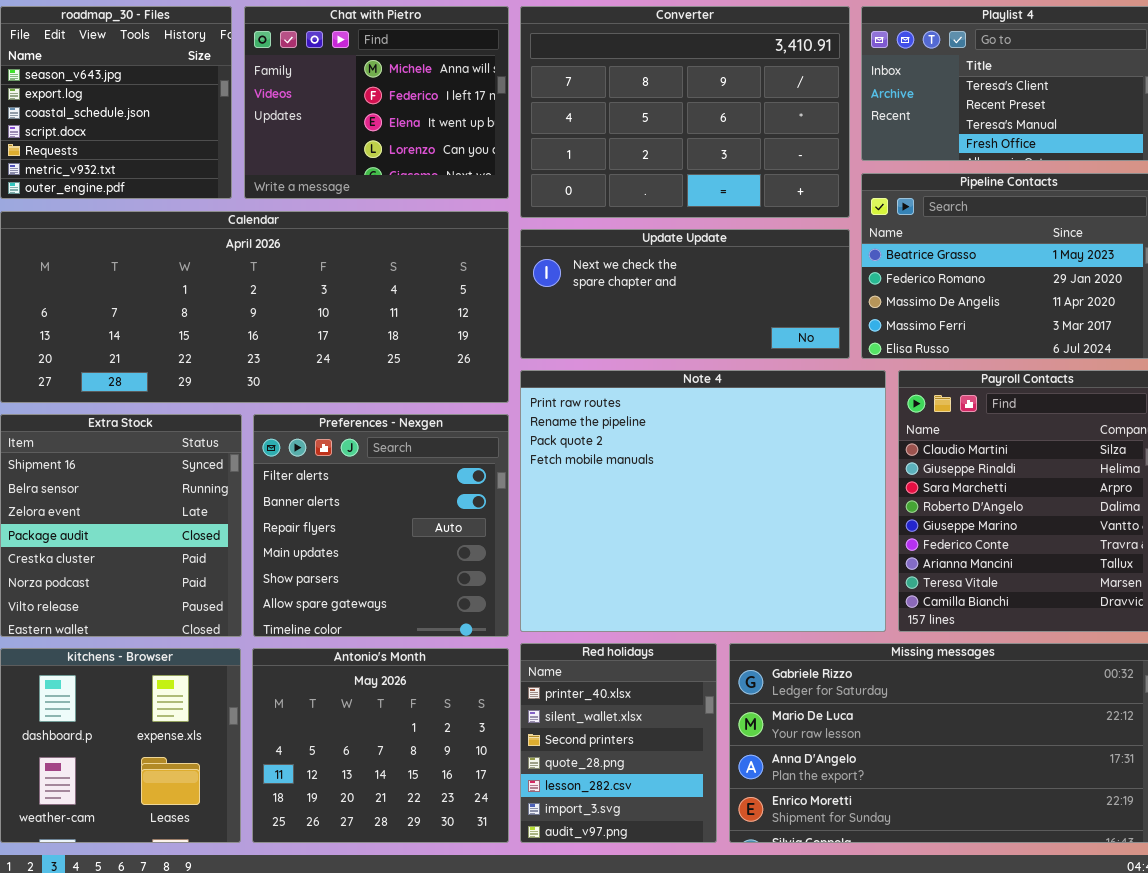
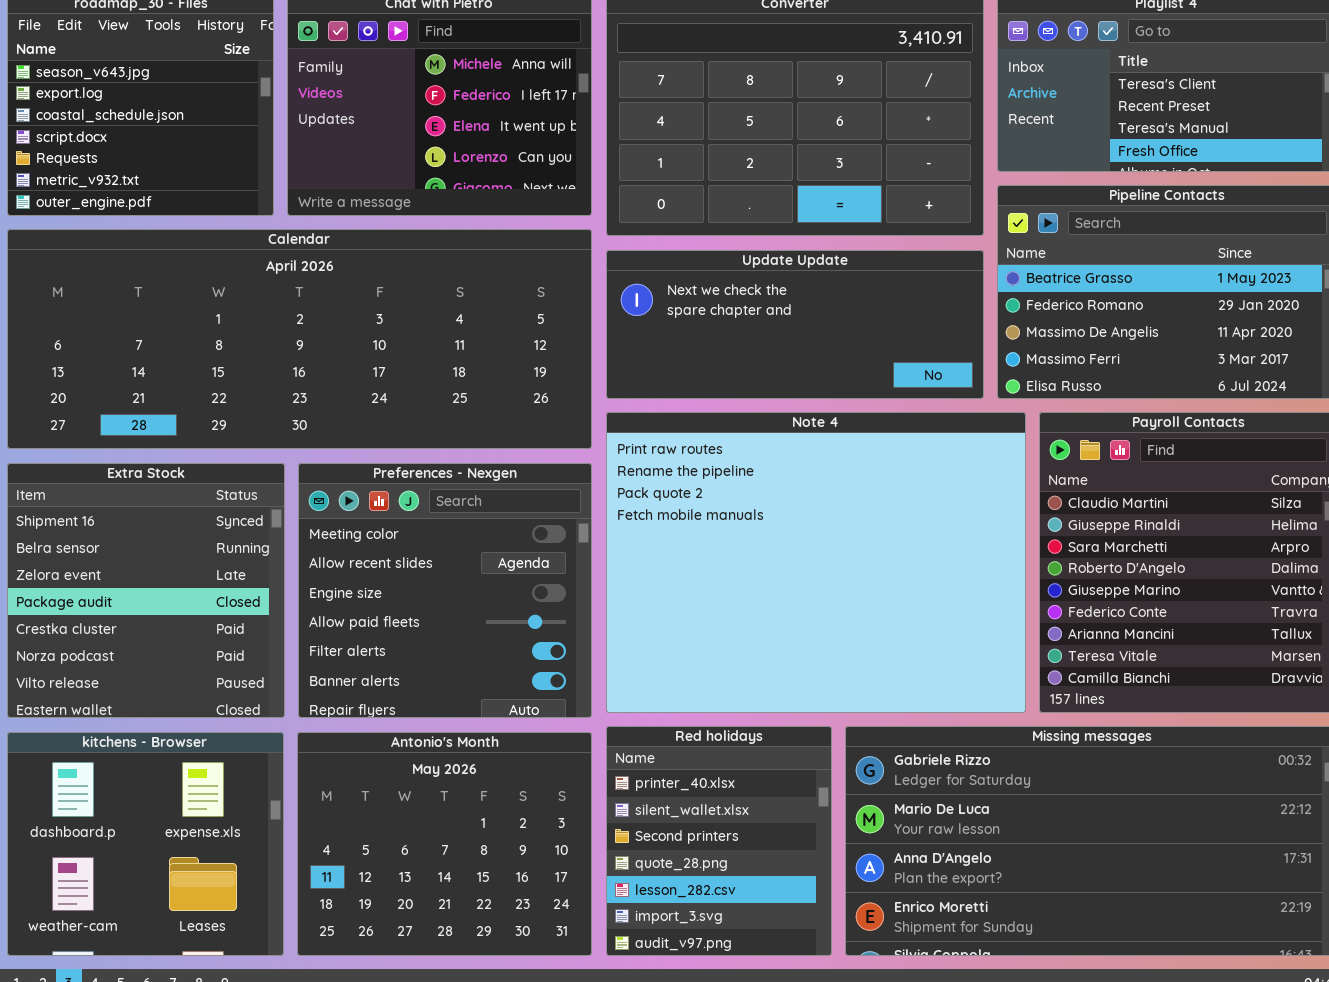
Preferences - Nexgen: [253,414,509,637] -> [298,463,592,718], scrolled up 4 rows

